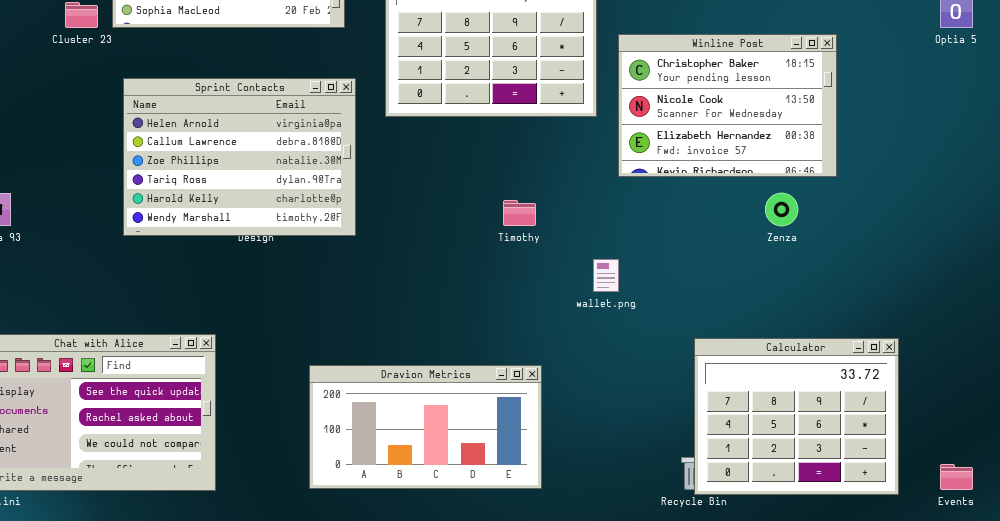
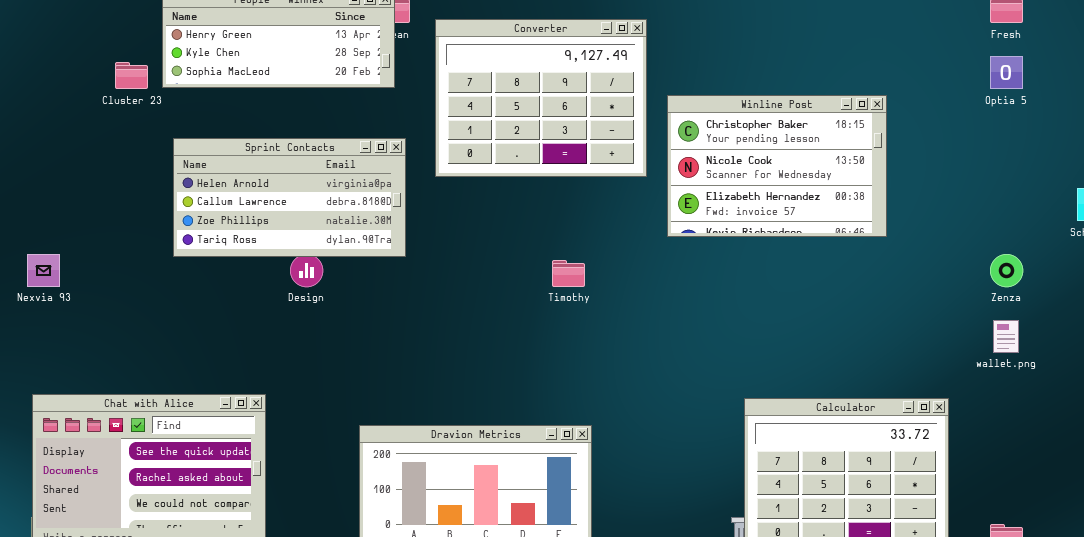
Sprint Contacts: [123,78,356,236] -> [173,138,406,257], resized
Zenza: [765,193,798,226] -> [990,254,1023,287], moved
wallet.png: [593,259,619,292] -> [993,320,1019,353], moved

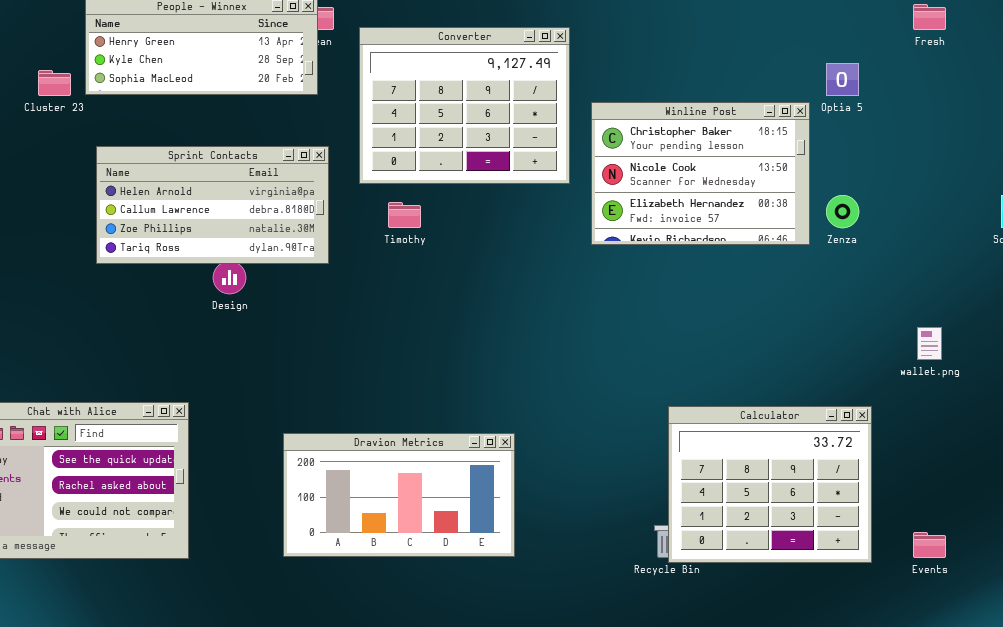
Optia 5: [990,56,1023,89] -> [826,63,859,96], moved
Zenza: [990,254,1023,287] -> [826,195,859,228], moved
Timothy: [552,260,585,287] -> [388,202,421,228], moved

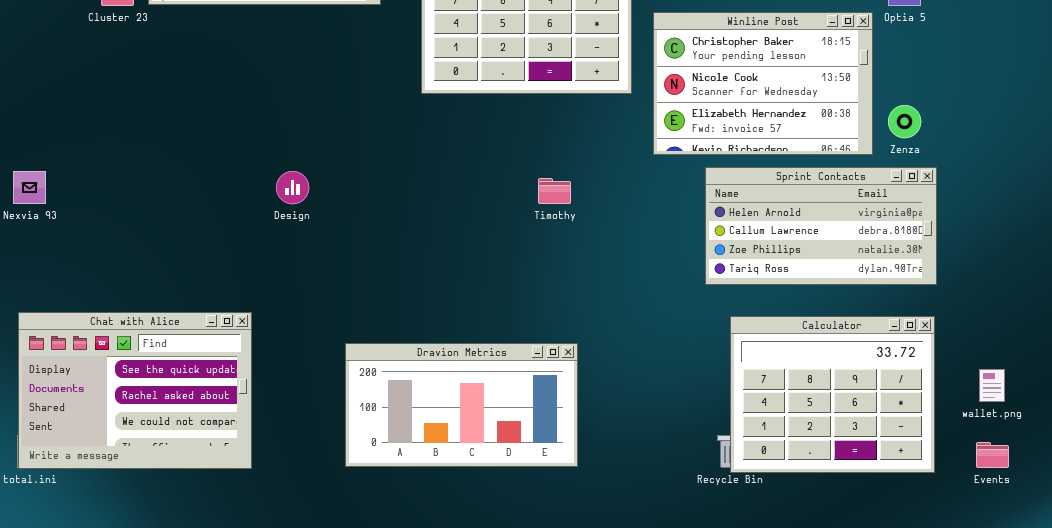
Sprint Contacts: [96,146,329,264] -> [705,167,937,285], moved
Timothy: [388,202,421,228] -> [538,178,571,204], moved
wallet.png: [917,327,942,360] -> [979,369,1005,402], moved

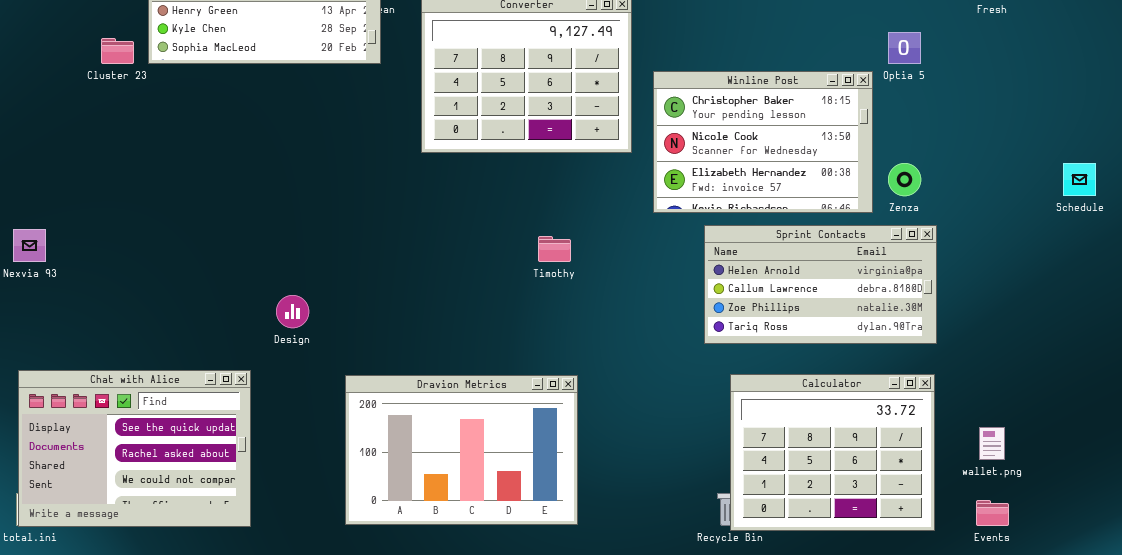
Design: [276,171,309,204] -> [276,295,309,328], moved
Dravion Metrics: [345,343,578,467] -> [345,375,578,525], resized

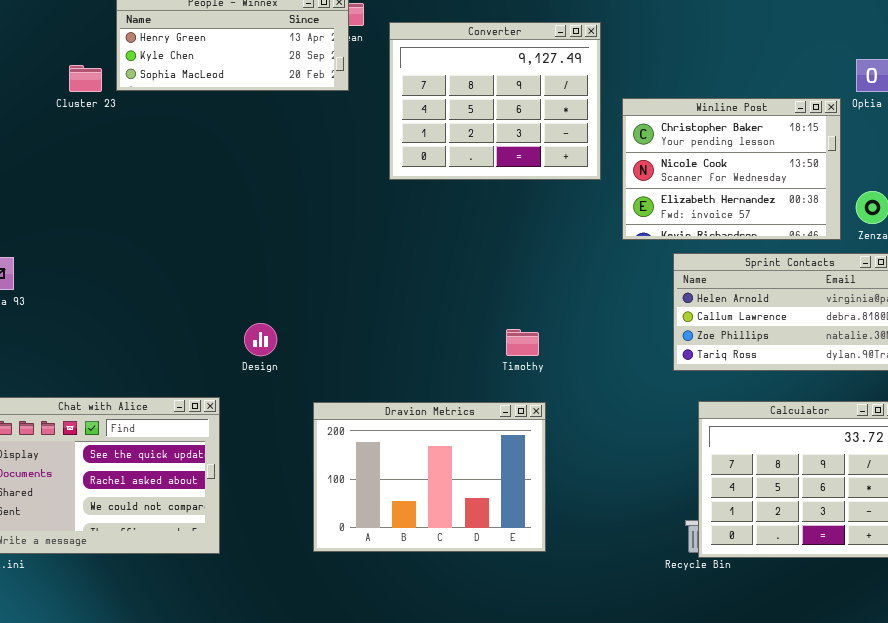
Timothy: [538,236,571,262] -> [506,329,539,356], moved

